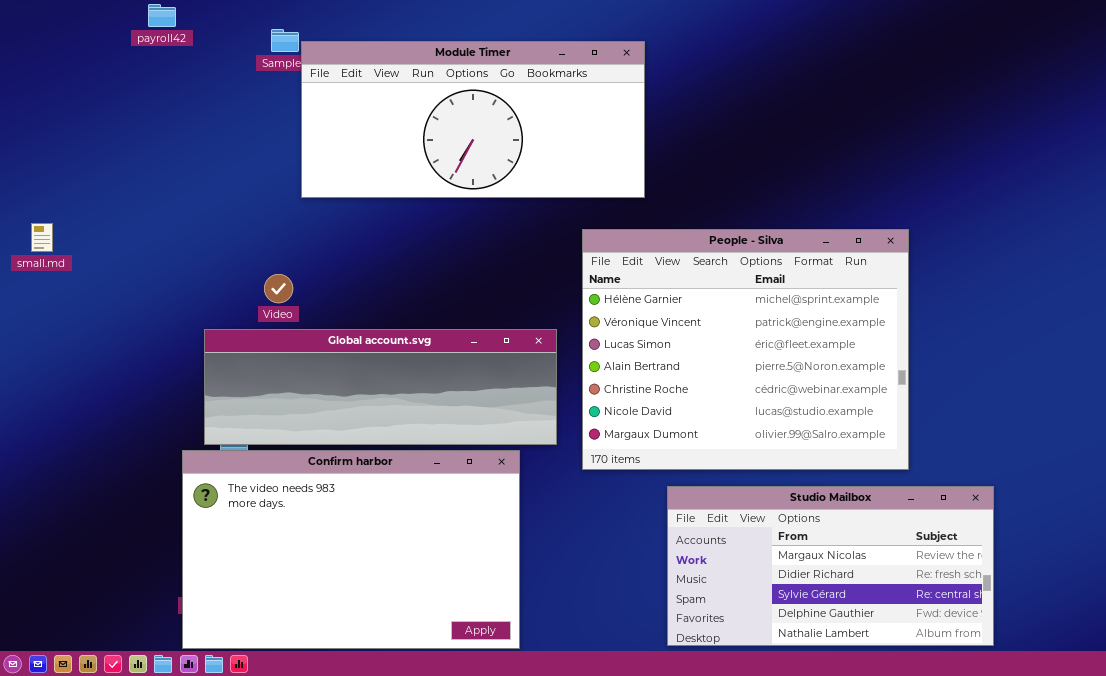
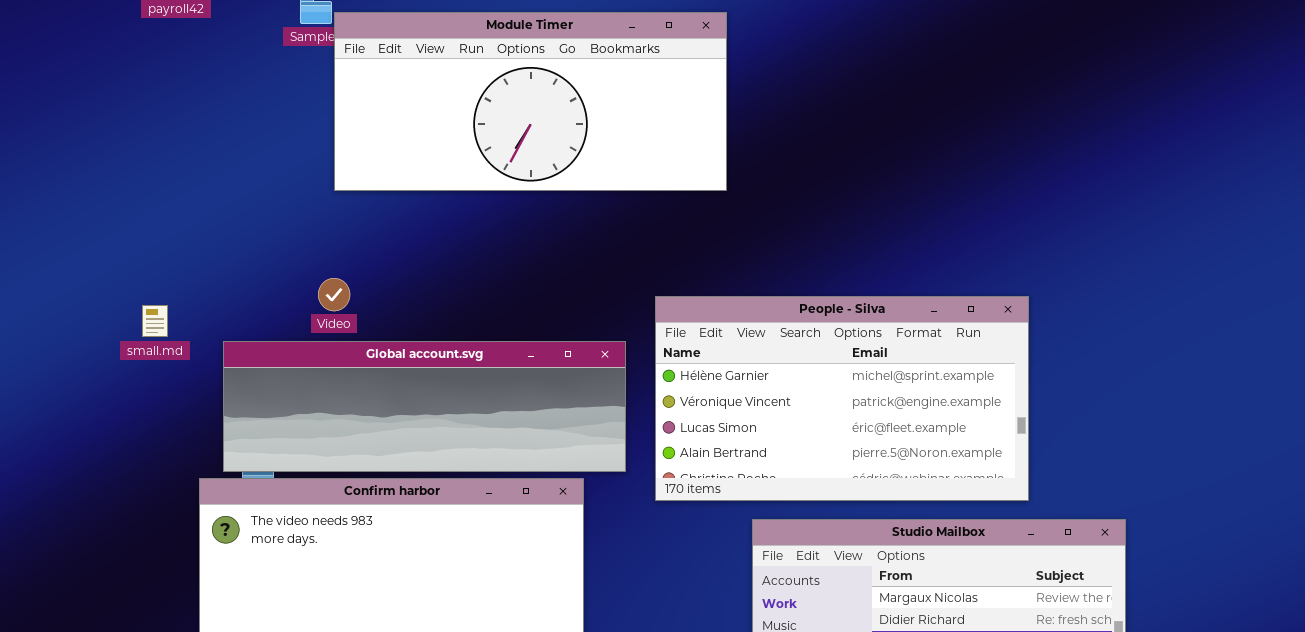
small.md: [31,223,53,252] -> [142,305,168,337], moved
People - Silva: [582,229,909,470] -> [655,296,1029,501], resized
Video: [264,274,293,303] -> [318,278,350,311], moved

